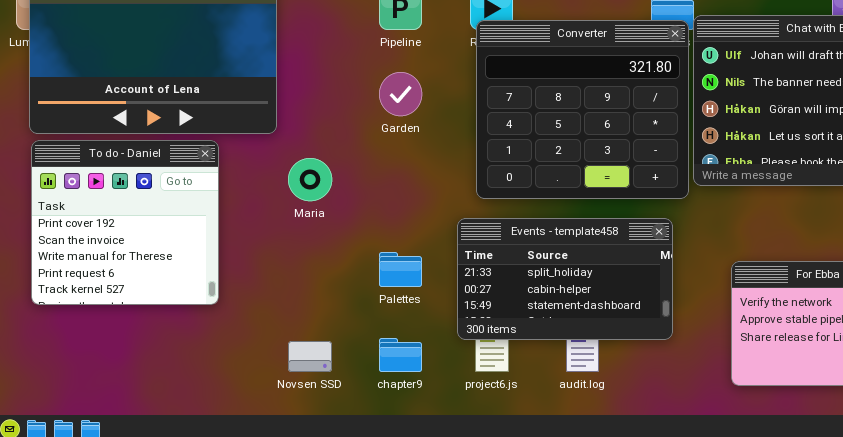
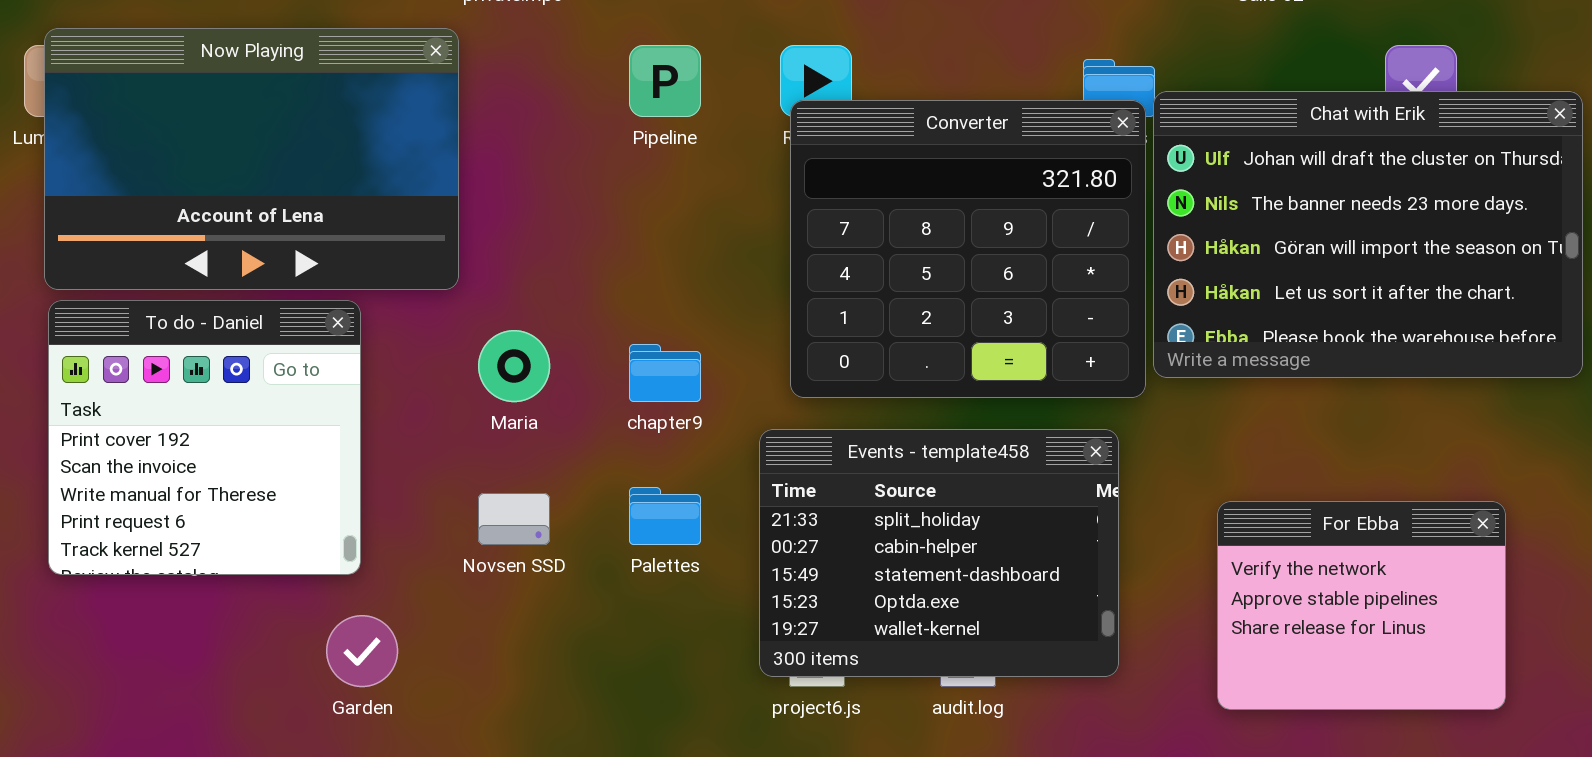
Garden: [379,72,422,116] -> [326,615,398,687], moved
Events - template458: [457,218,673,340] -> [759,429,1119,677], resized
chapter9: [379,338,422,372] -> [629,344,701,402], moved
Novsen SSD: [288,341,332,372] -> [478,493,550,545], moved

